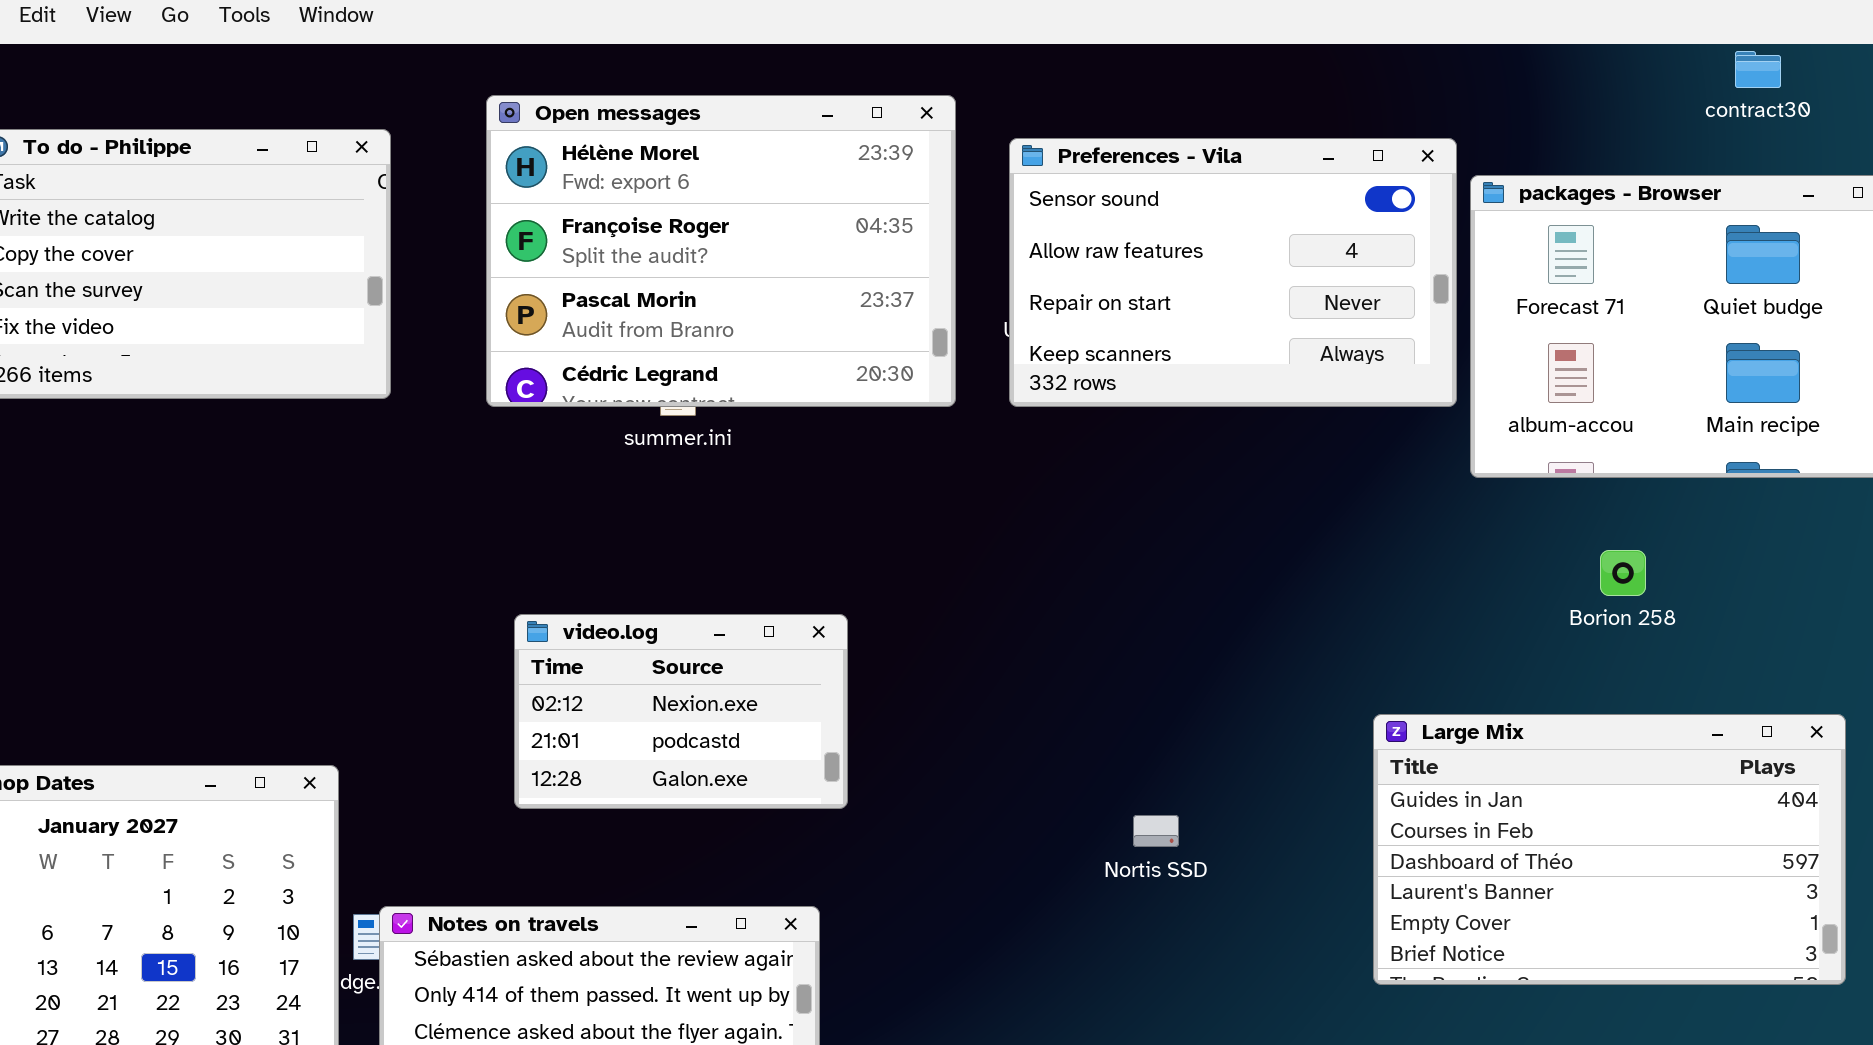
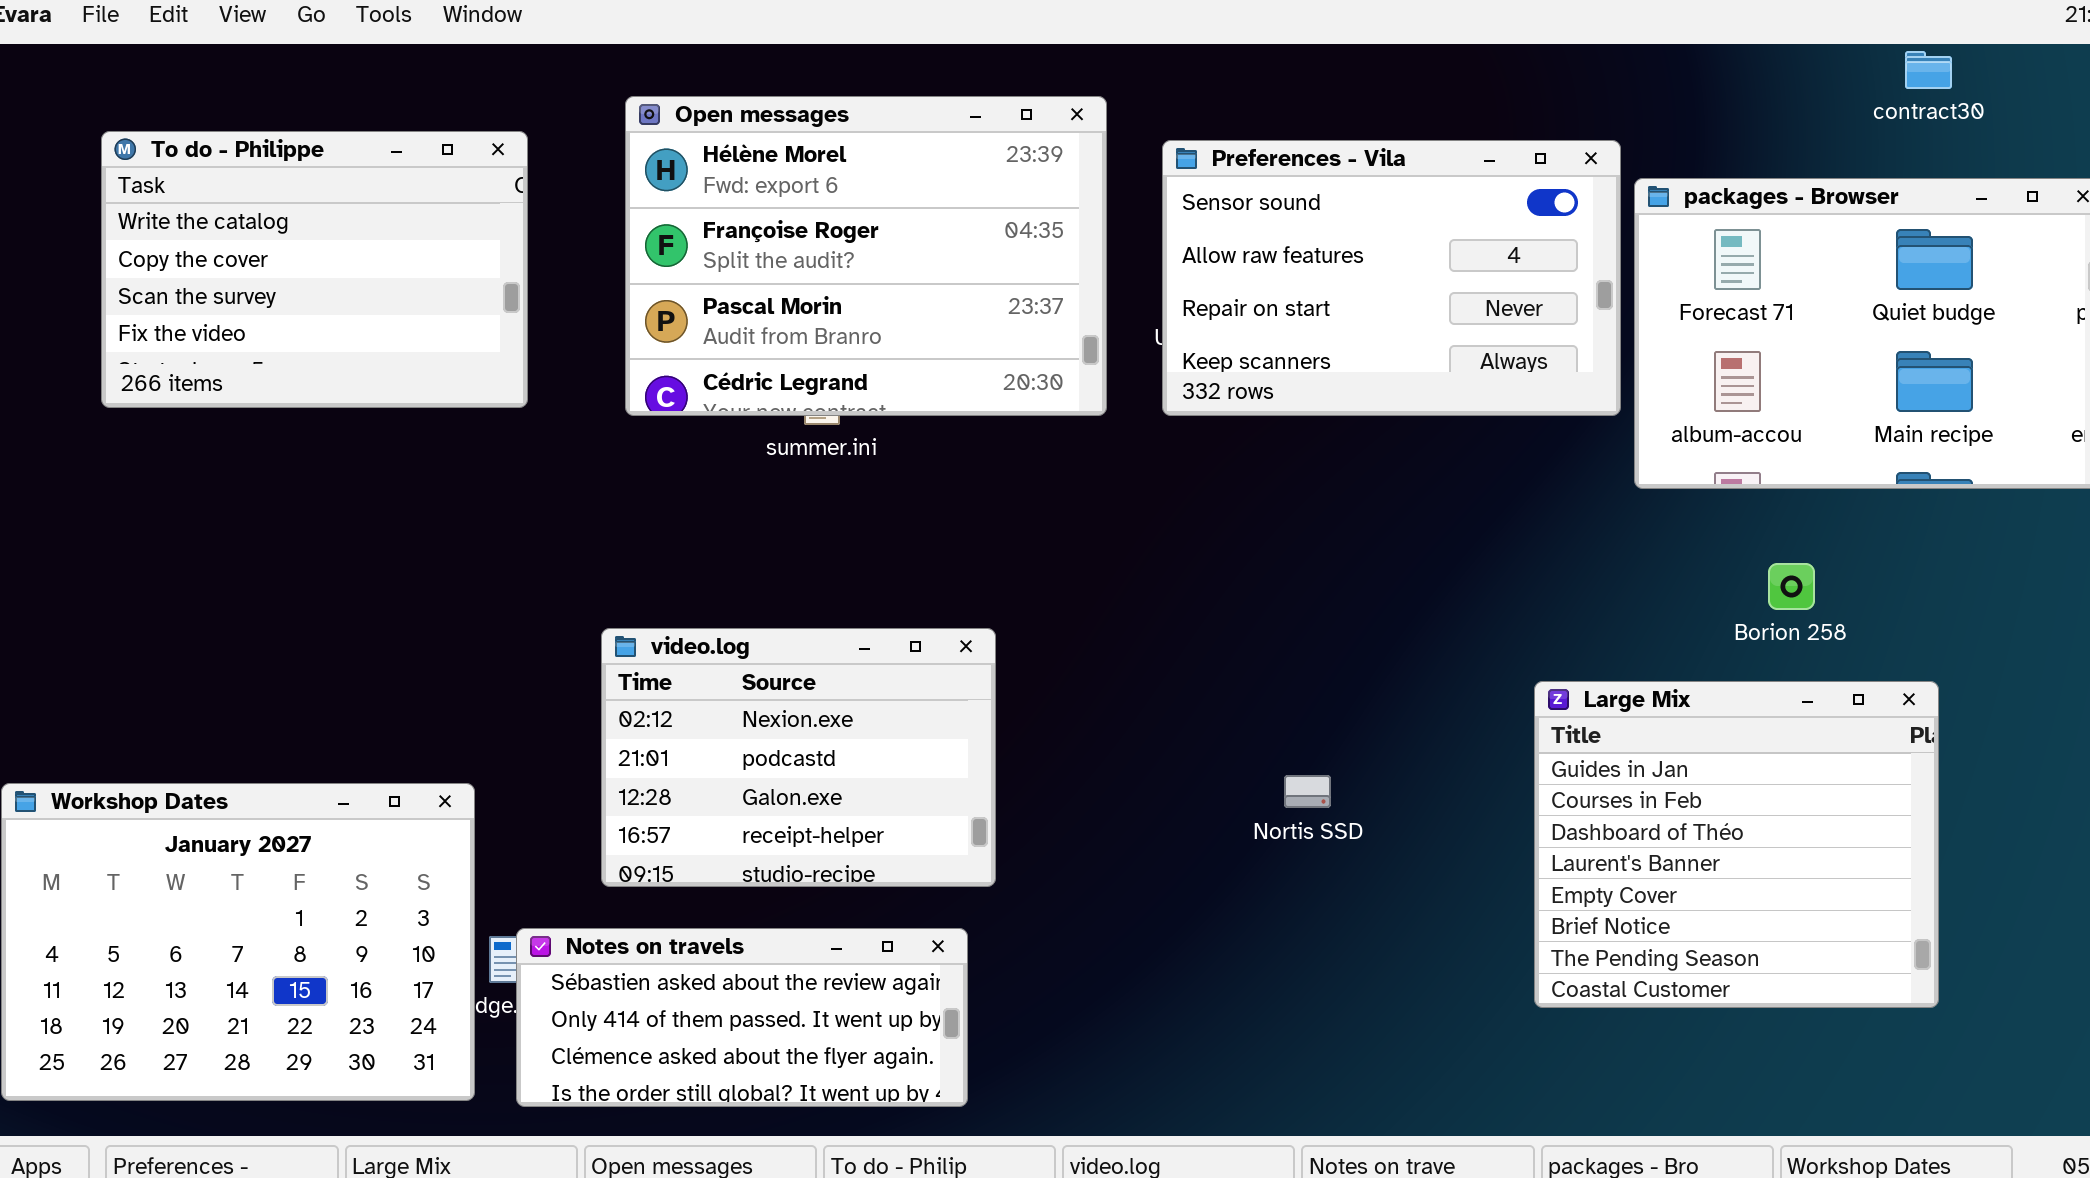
video.log: [514,614,848,809] -> [601,628,996,887], resized
Large Mix: [1373,714,1846,985] -> [1534,681,1939,1008], resized
Nortis SSD: [1133,815,1179,847] -> [1284,775,1331,808], moved

